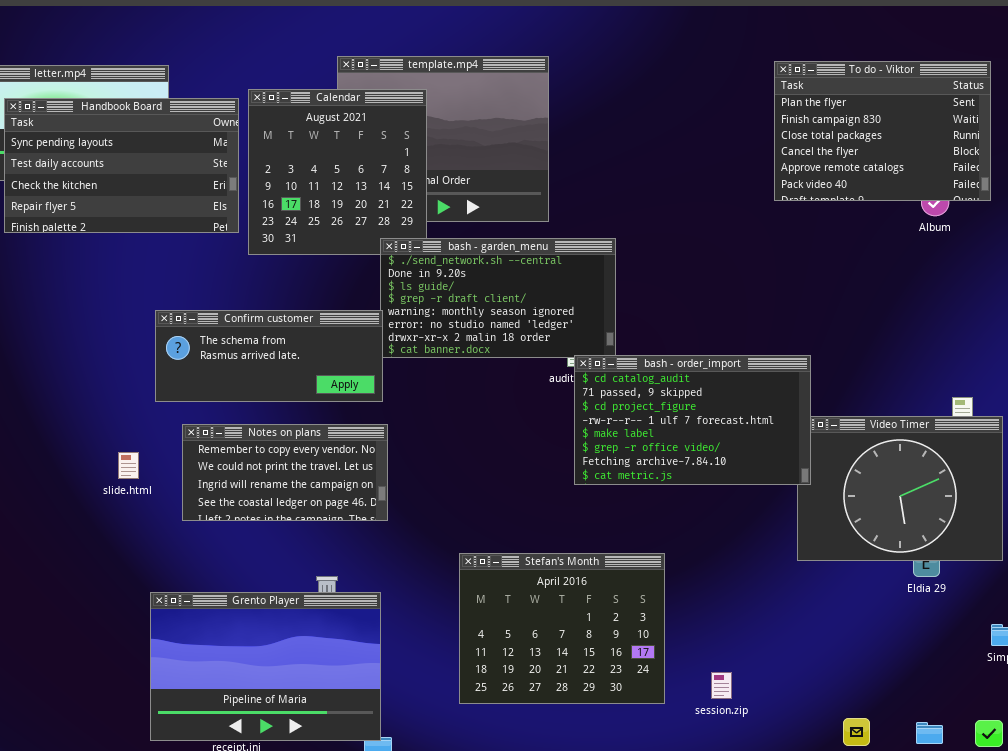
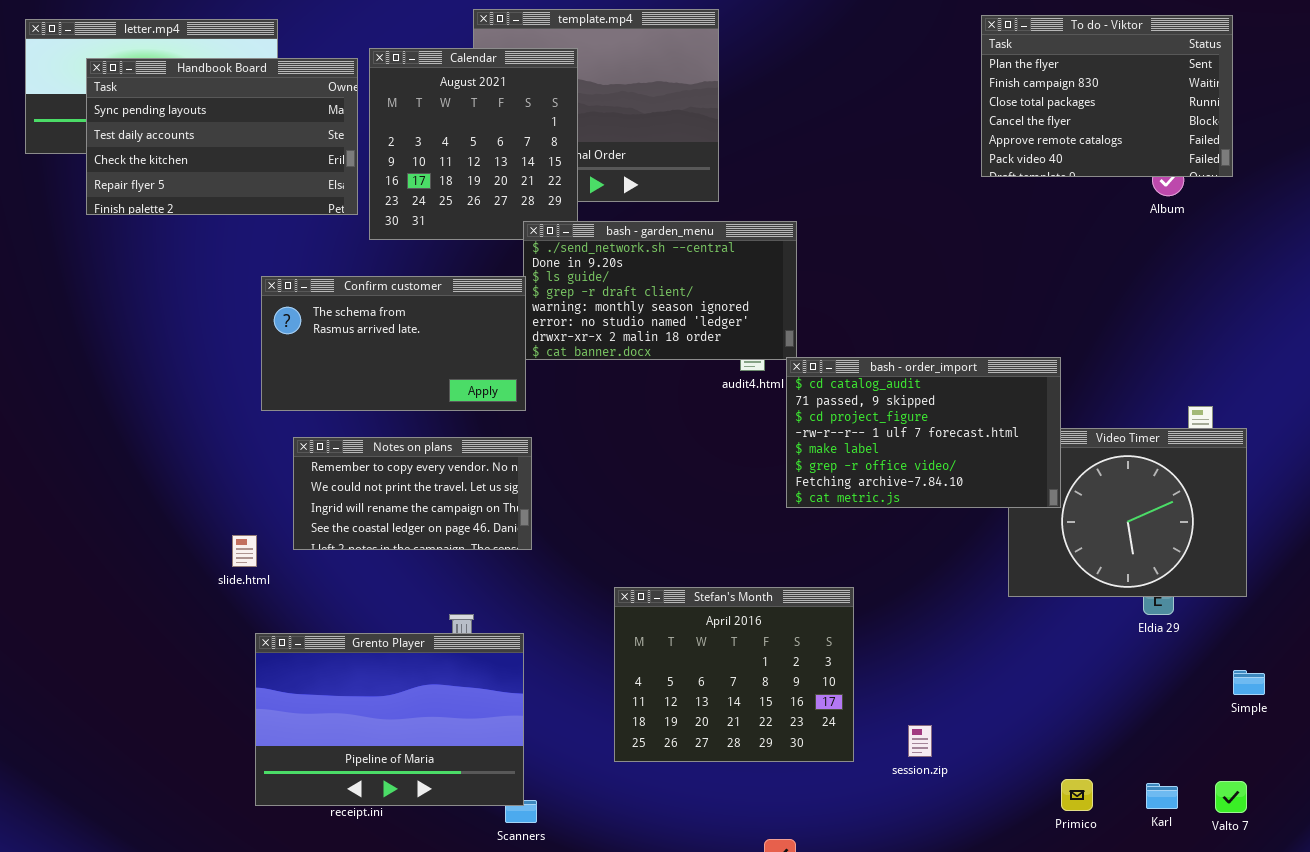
Confirm customer: [155,310,383,402] -> [261,276,526,411], resized
bash - order_import: [574,355,811,485] -> [786,357,1061,508], moved
slide.html: [118,452,139,479] -> [232,535,257,567], moved

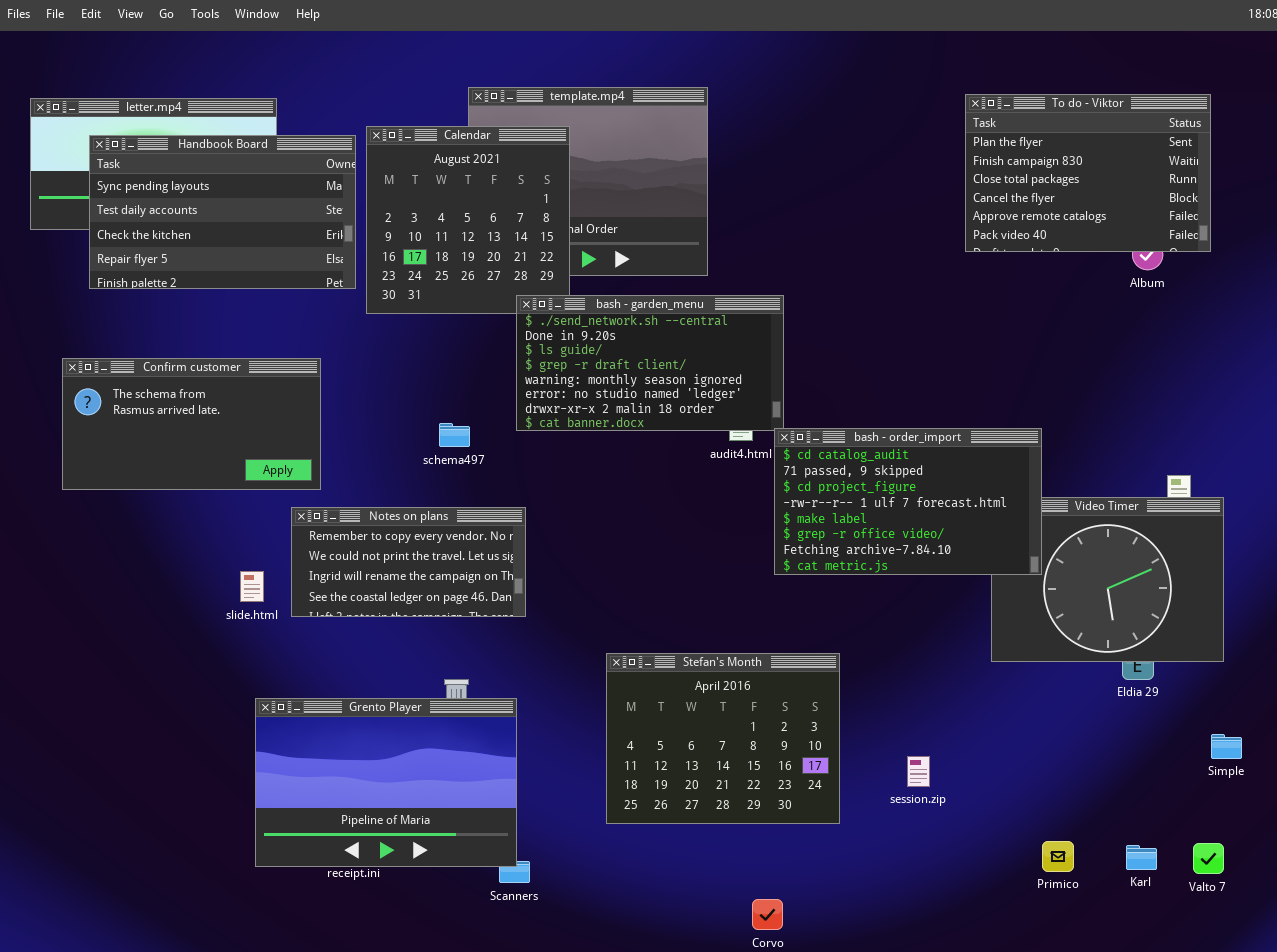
Confirm customer: [261,276,526,411] -> [62,358,321,490], moved
slide.html: [232,535,257,567] -> [240,571,264,602], moved
session.zip: [908,725,932,757] -> [907,756,930,787], moved

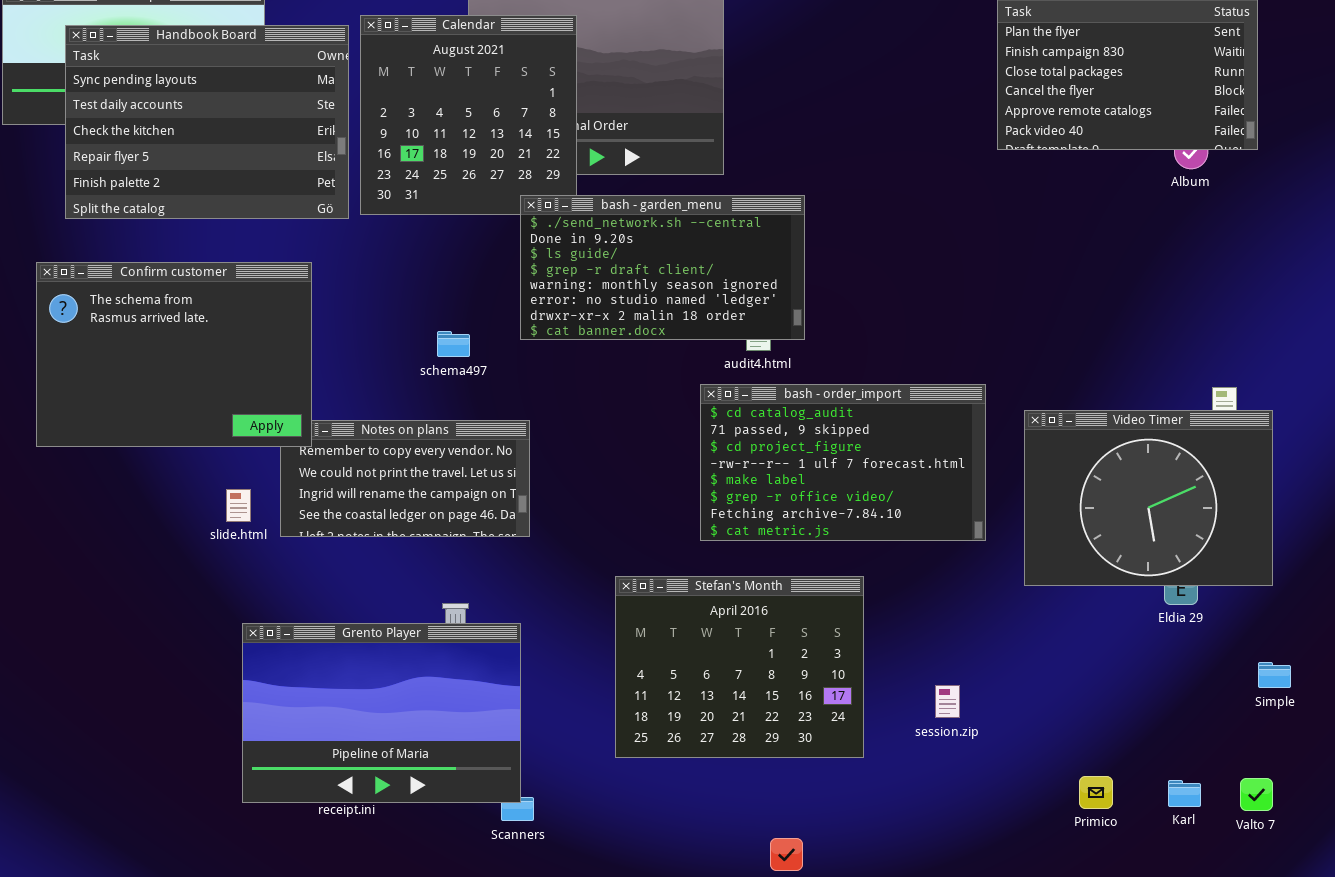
Handbook Board: [89,135,356,289] -> [65,25,349,219], resized
Confirm customer: [62,358,321,490] -> [36,262,312,447], resized
bash - order_import: [774,428,1042,575] -> [700,384,986,541], moved

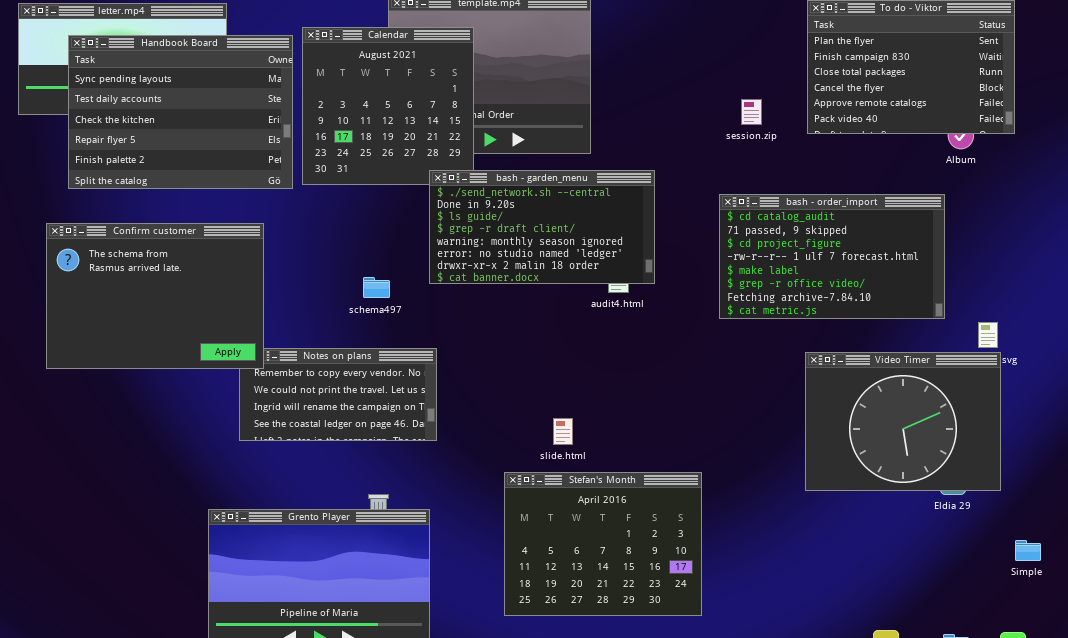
bash - order_import: [700,384,986,541] -> [719,194,945,319], moved
Video Timer: [1024,410,1273,586] -> [805,352,1001,491], moved
slide.html: [226,489,251,522] -> [553,418,573,445], moved
session.zip: [935,685,960,718] -> [741,99,762,125], moved

